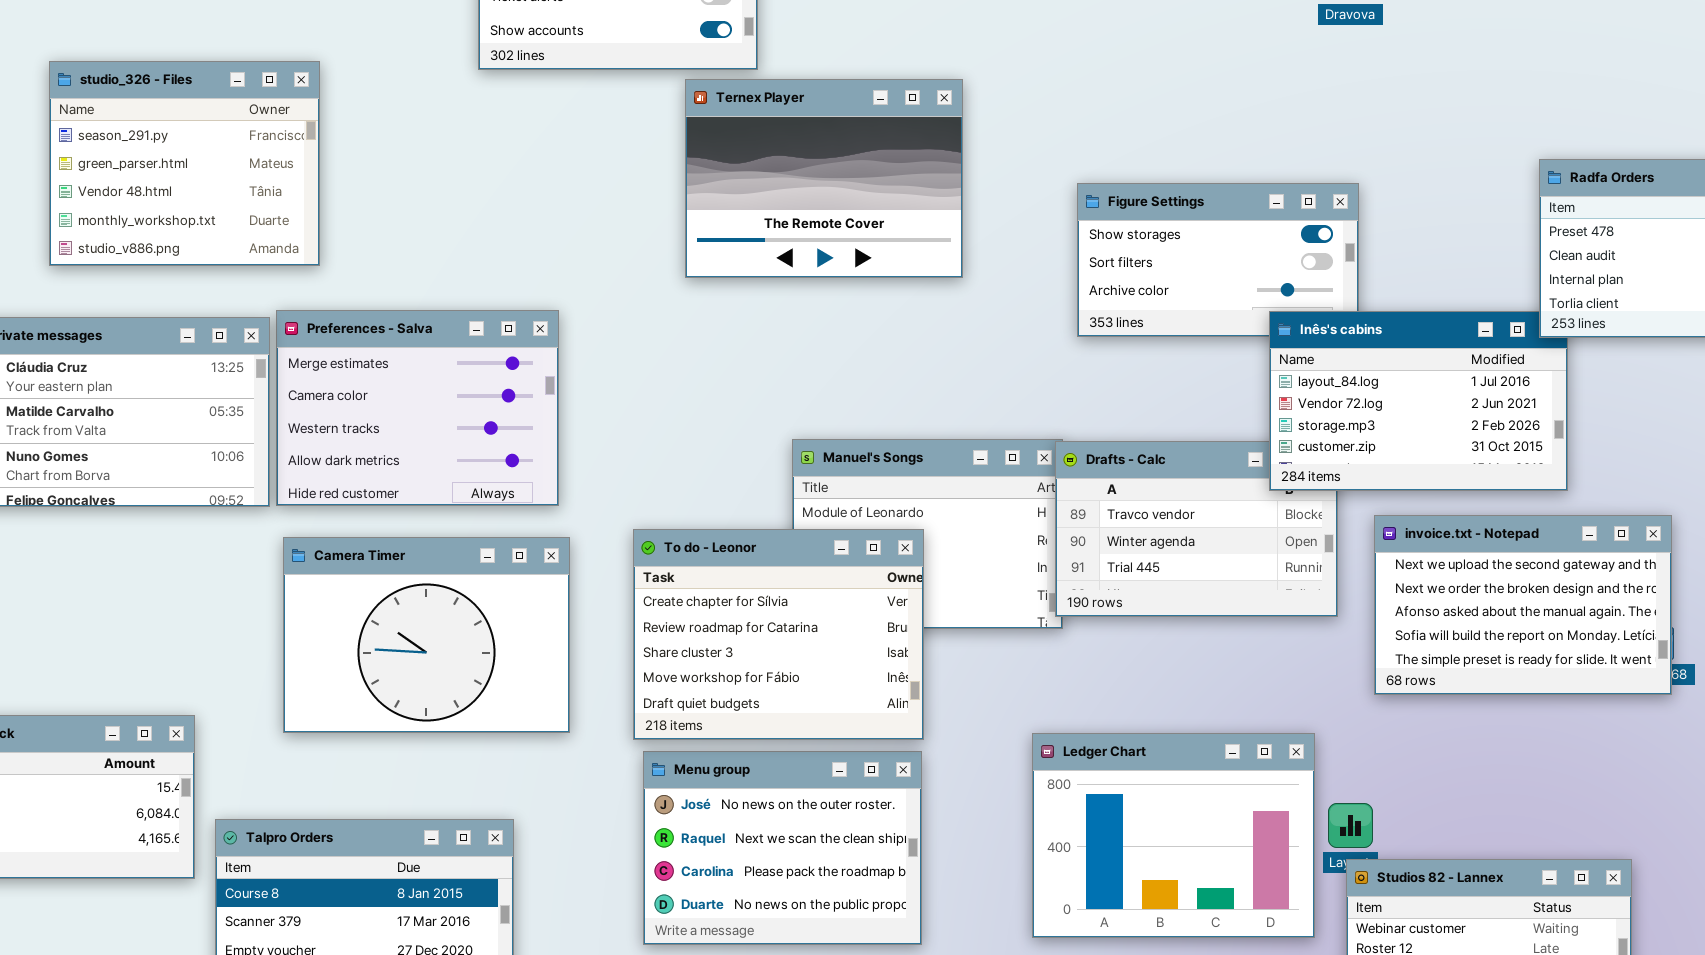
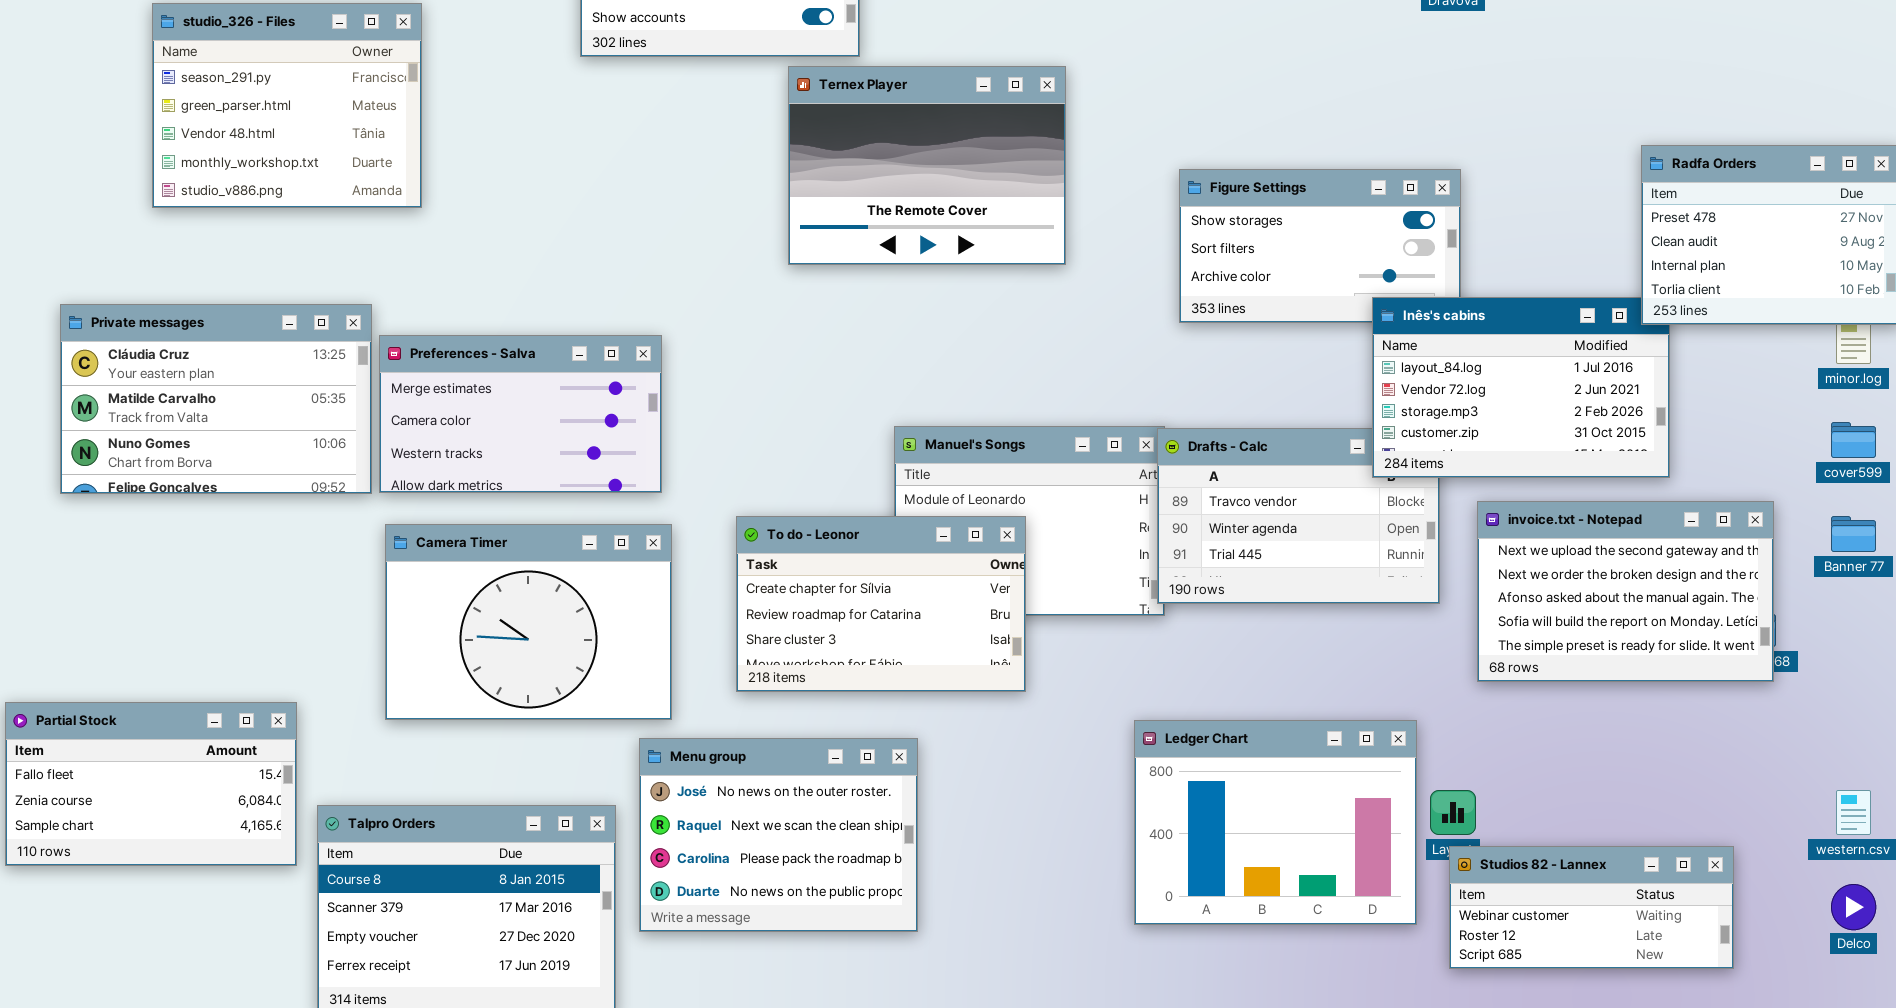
studio_326 - Files: [49,61,320,266] -> [152,3,422,208], moved
Preferences - Salva: [276,310,559,506] -> [379,335,662,493], resized
To do - Leonor: [633,529,924,740] -> [736,516,1026,692], resized
Menu group: [643,751,922,945] -> [639,738,918,932], moved

